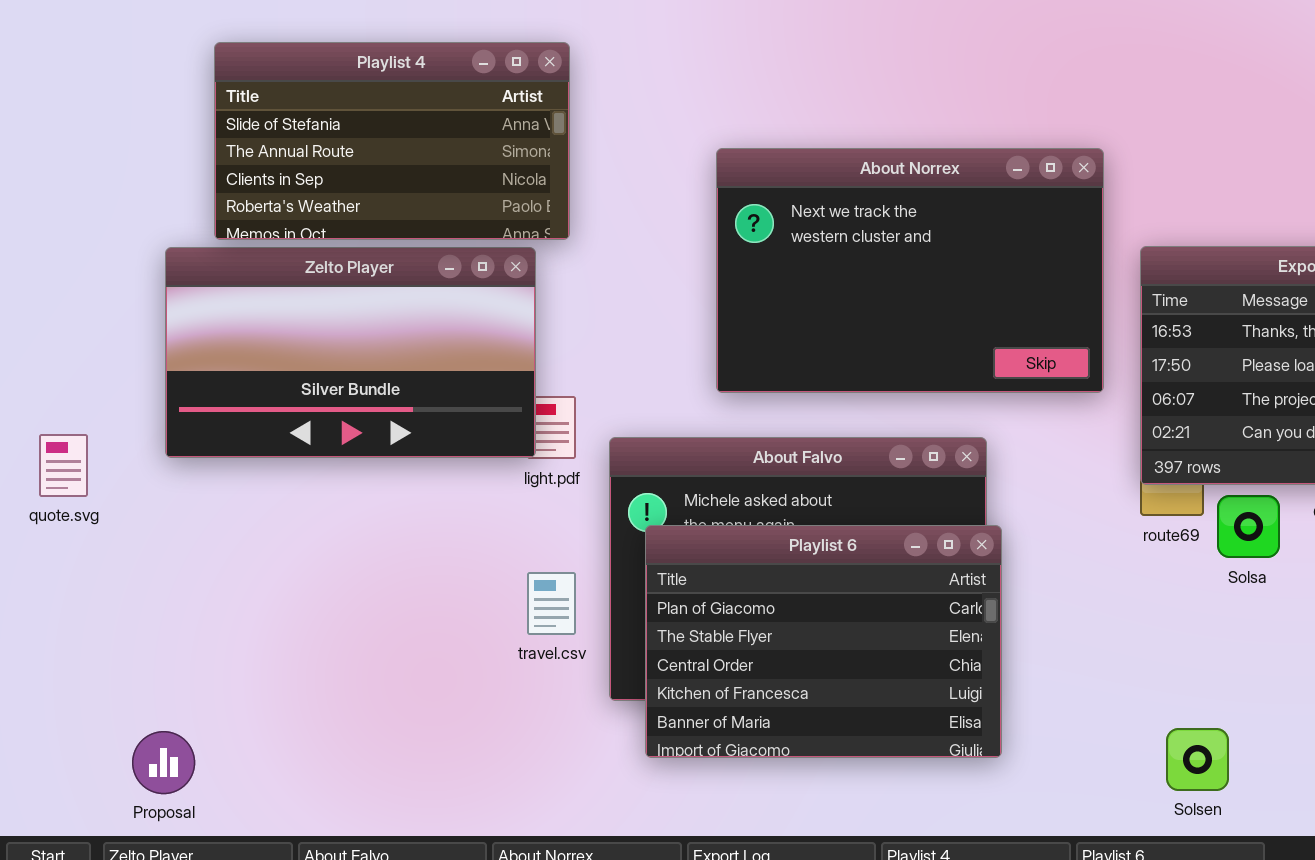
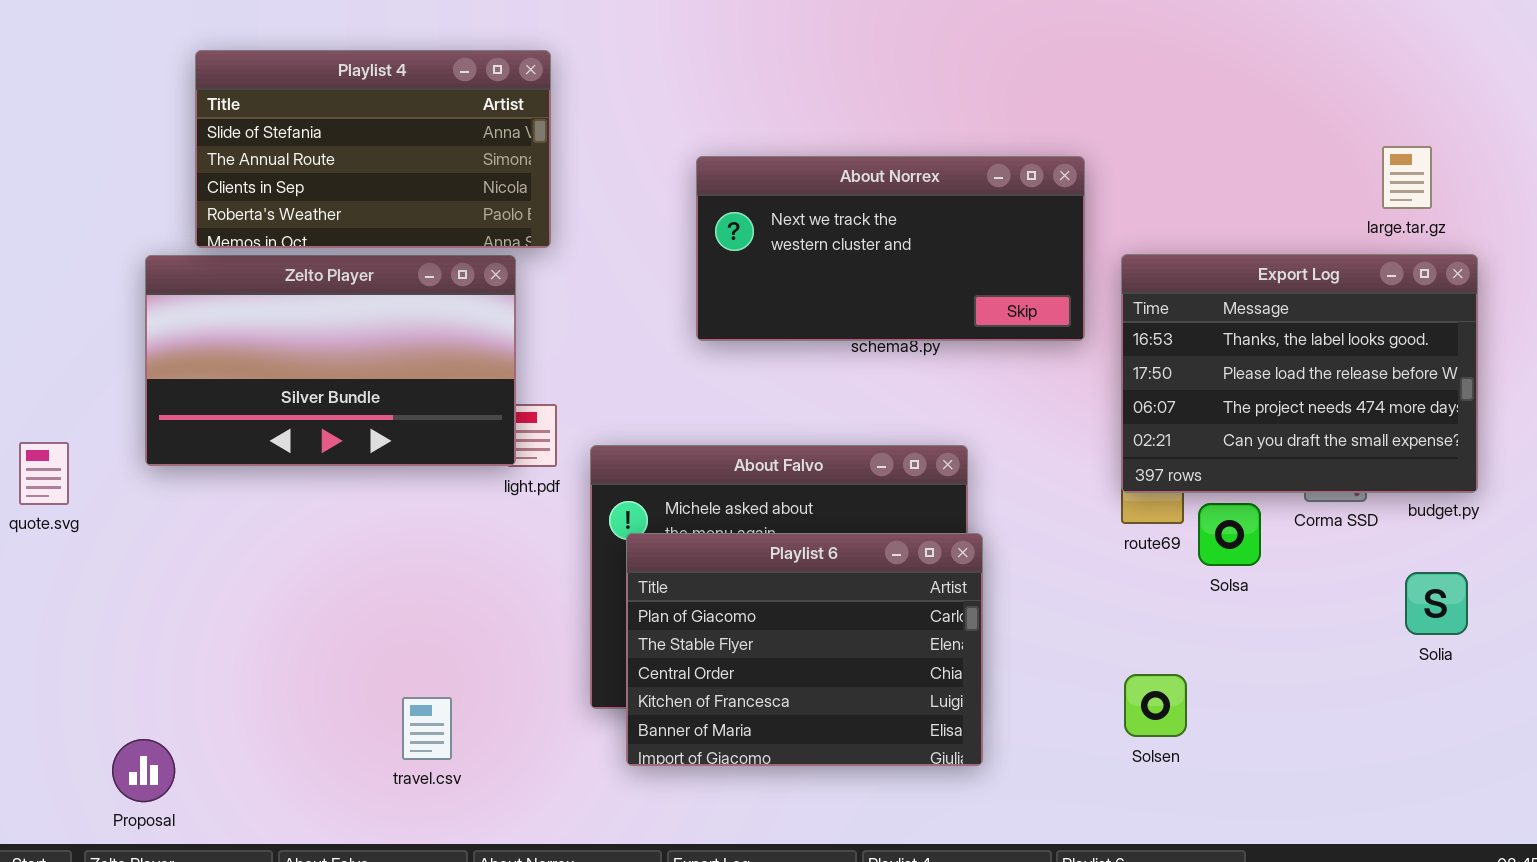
About Norrex: [716,148,1104,393] -> [696,156,1085,341], resized
travel.csv: [527,572,576,635] -> [402,697,452,760], moved
Solsen: [1166,728,1229,791] -> [1124,674,1187,737], moved

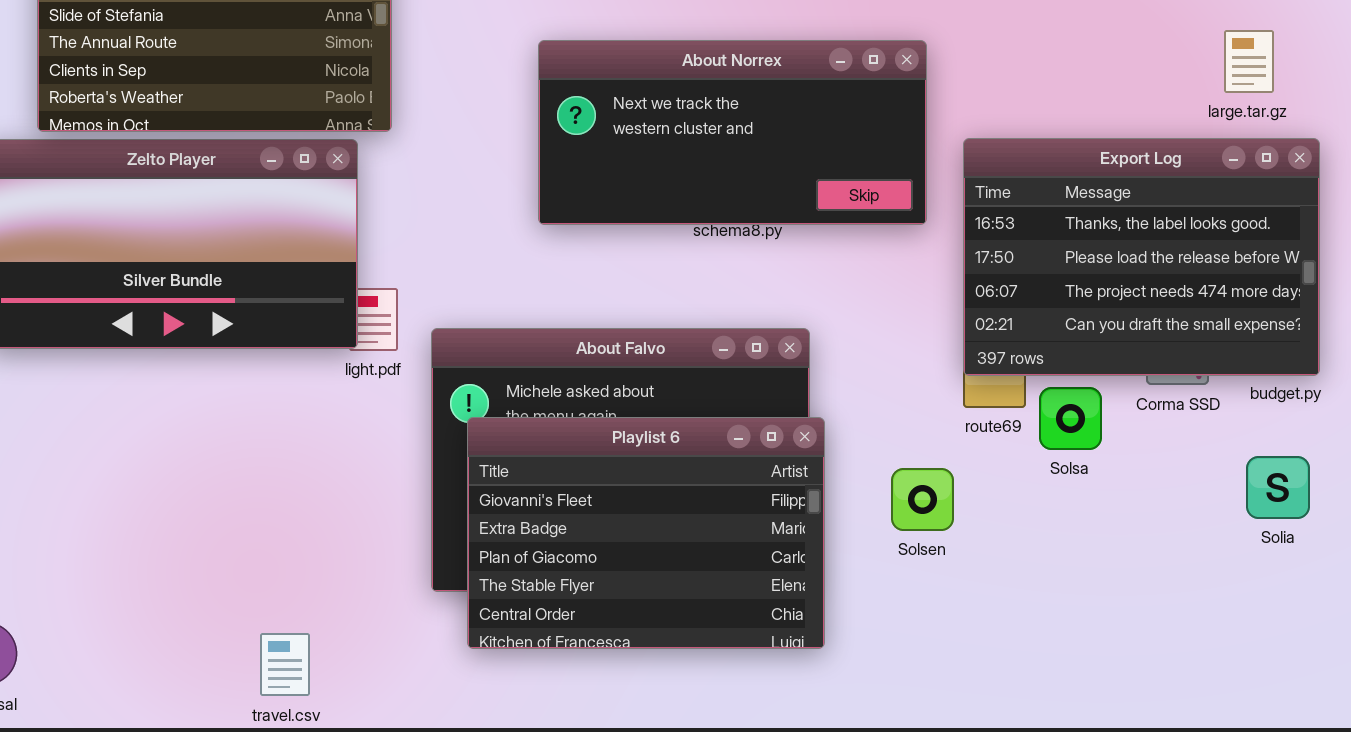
Playlist 6: [626,533,983,766] -> [467,417,825,649], scrolled up 2 rows
Solsen: [1124,674,1187,737] -> [891,468,954,531], moved
travel.csv: [402,697,452,760] -> [260,633,310,696], moved

